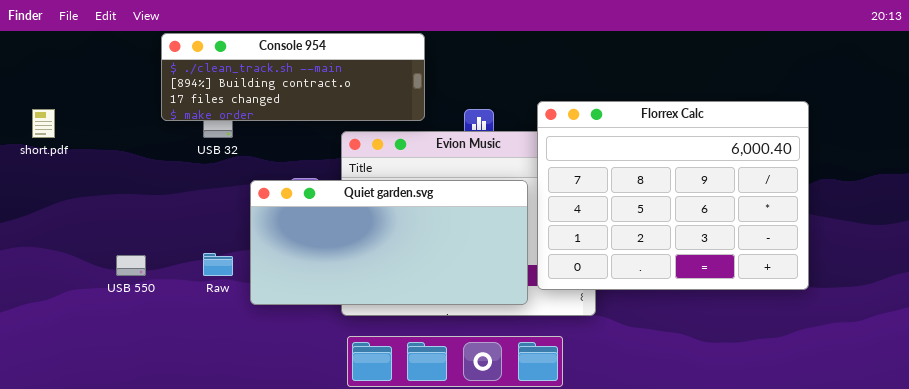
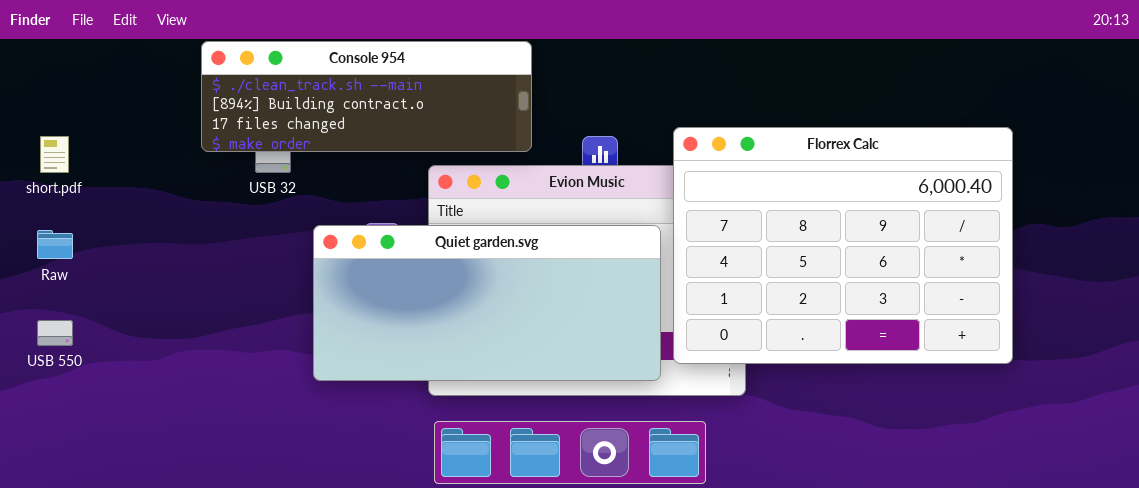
Raw: [203,253,233,276] -> [37,230,73,259], moved
USB 550: [116,255,146,276] -> [37,320,73,346], moved

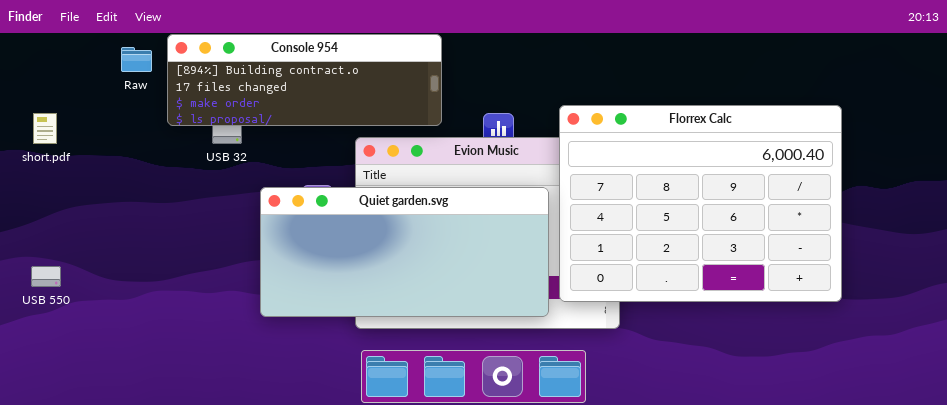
Console 954: [201,41,532,152] -> [167,34,442,126], scrolled down 1 row
Raw: [37,230,73,259] -> [121,47,152,72], moved

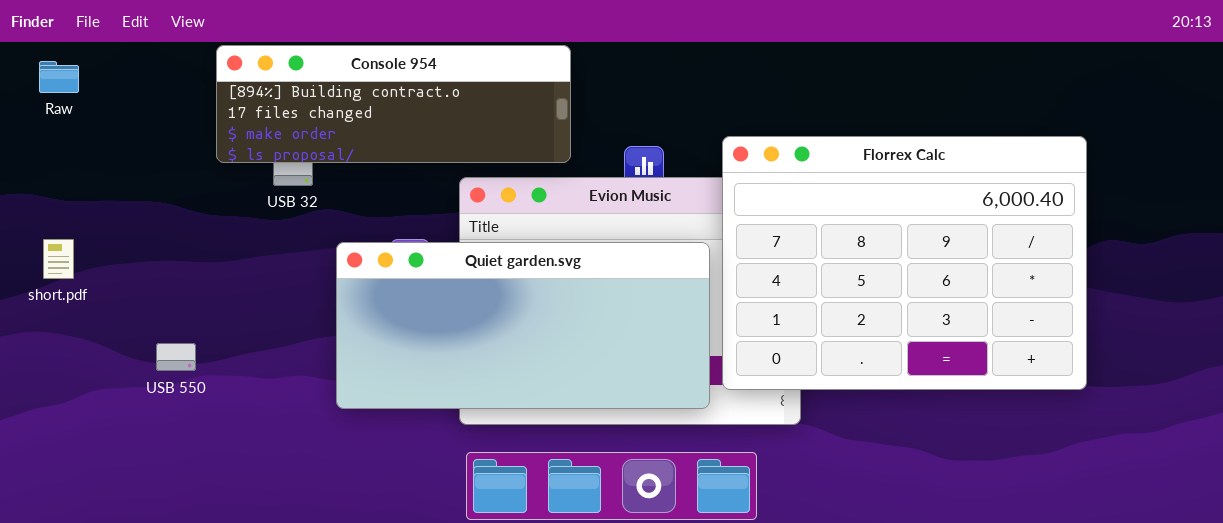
Raw: [121,47,152,72] -> [39,61,79,93], moved
short.pdf: [33,113,57,144] -> [43,239,74,279], moved
USB 550: [31,266,61,287] -> [156,343,196,371], moved

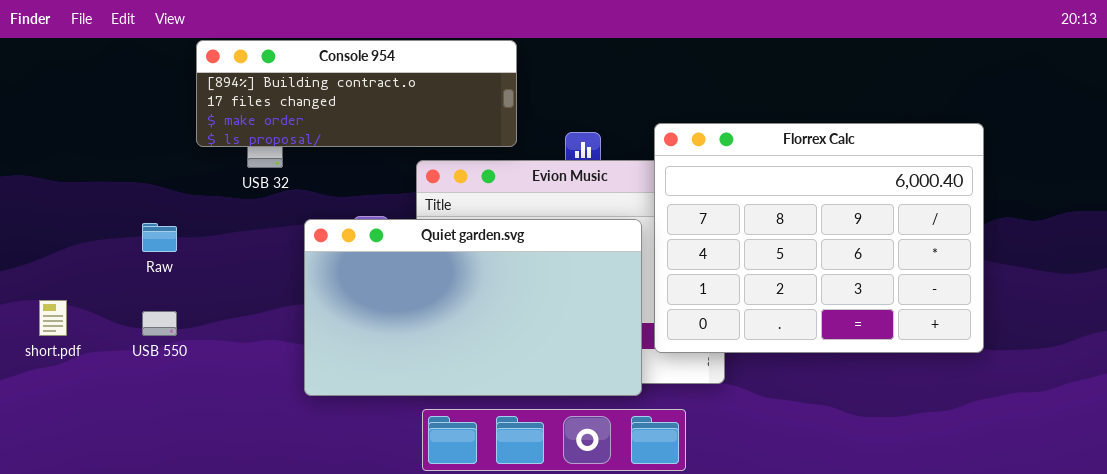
Raw: [39,61,79,93] -> [142,223,177,252], moved
short.pdf: [43,239,74,279] -> [39,300,67,336], moved
Quiet garden.svg: [336,242,710,409] -> [304,219,642,396], resized

